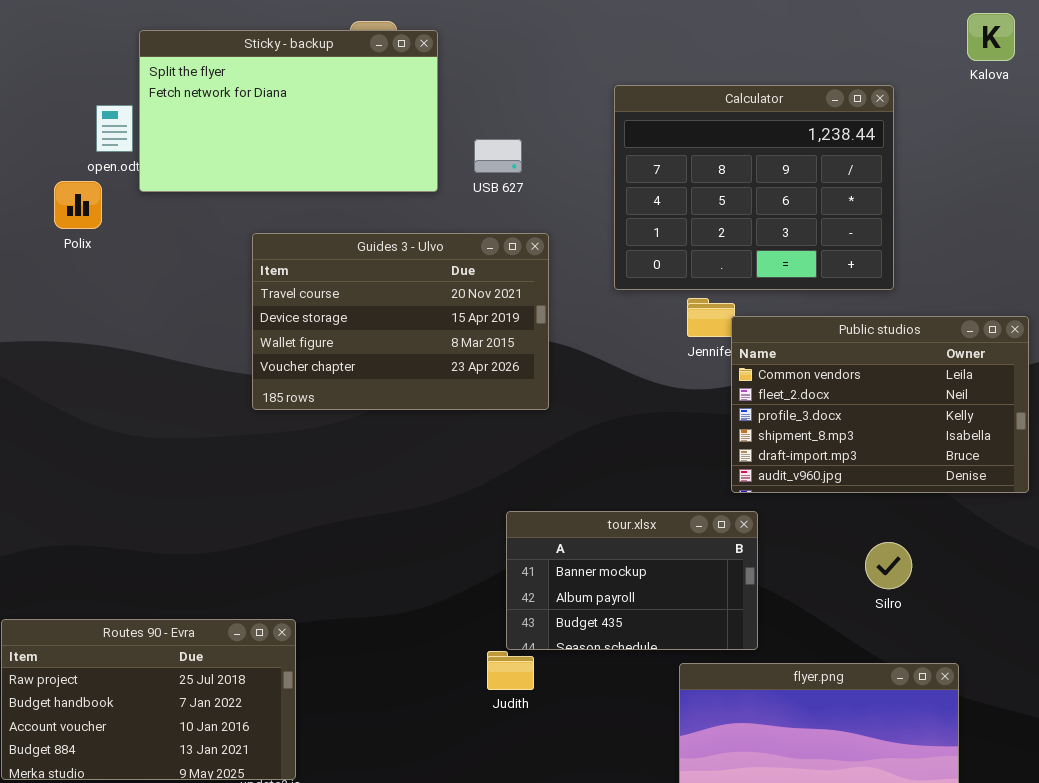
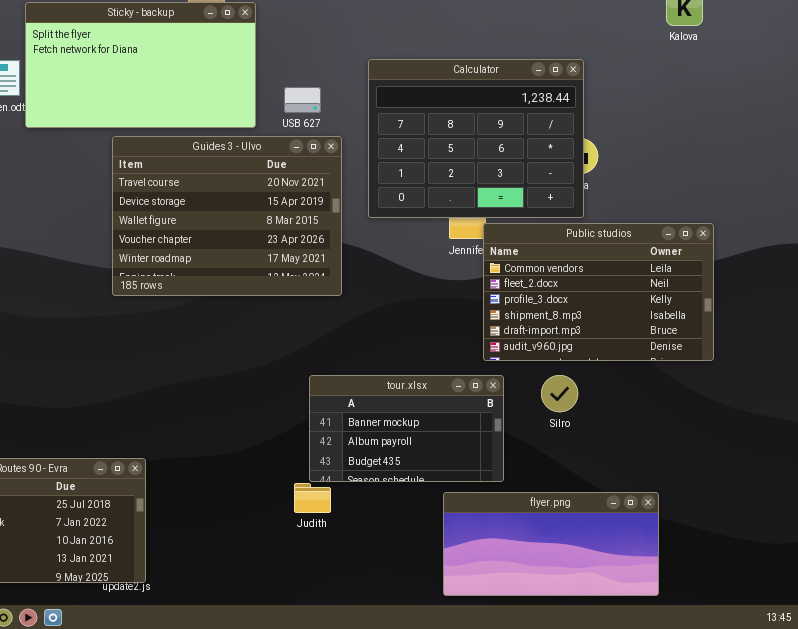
Calculator: [614,85,894,290] -> [368,59,584,218], moved
Guides 3 - Ulvo: [252,233,549,410] -> [112,136,342,296], resized
Silro: [865,542,912,589] -> [541,375,578,412], moved

